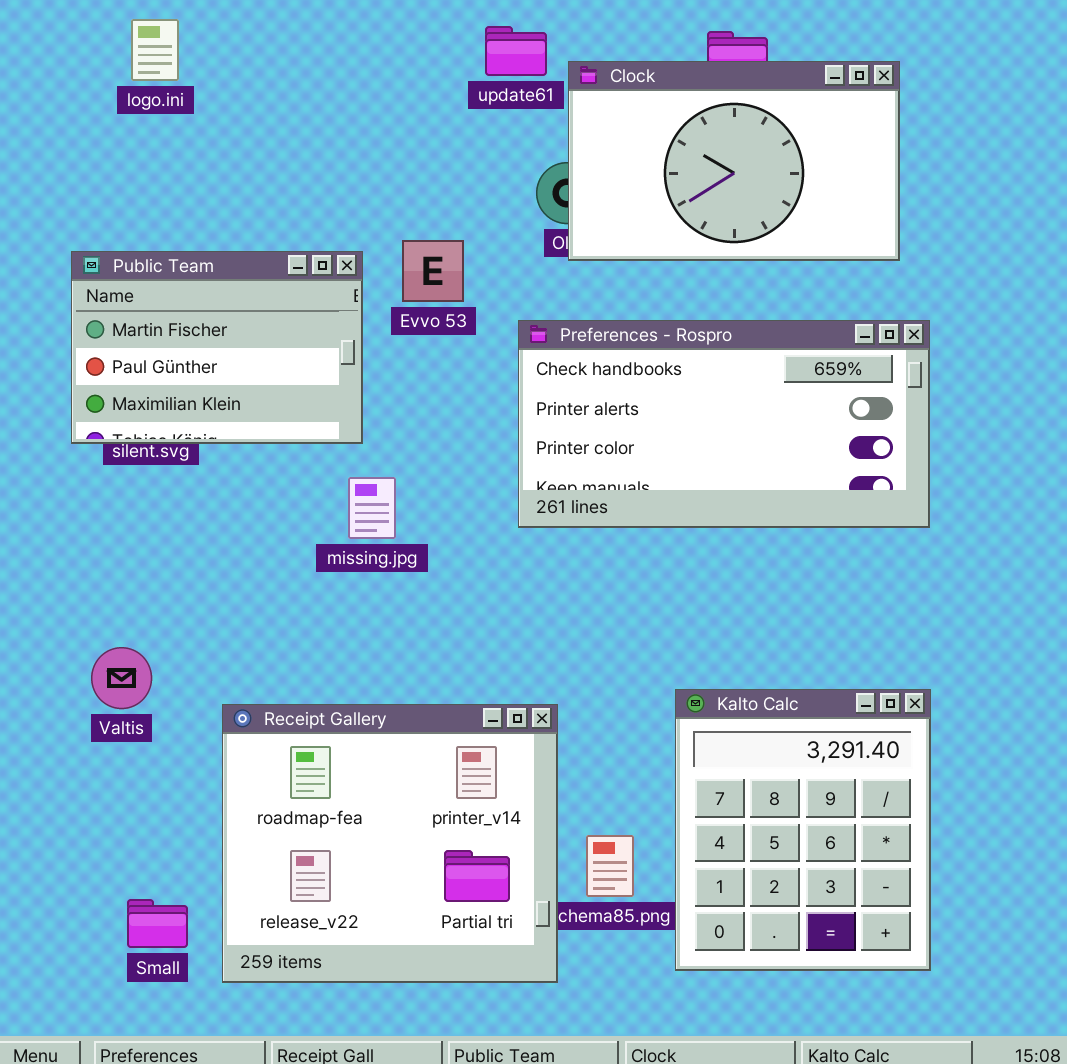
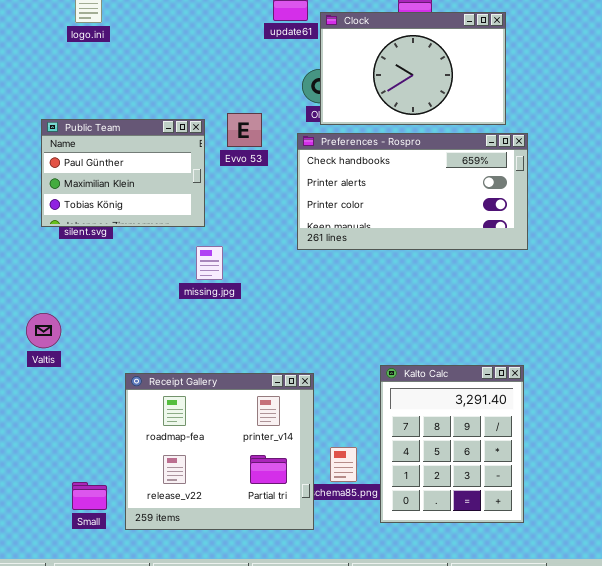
Public Team: [71,251,363,444] -> [41,119,205,227], scrolled down 1 row
Preferences - Rospro: [518,320,930,528] -> [297,133,528,250], moved
Valtis: [91,647,152,709] -> [26,313,61,348], moved

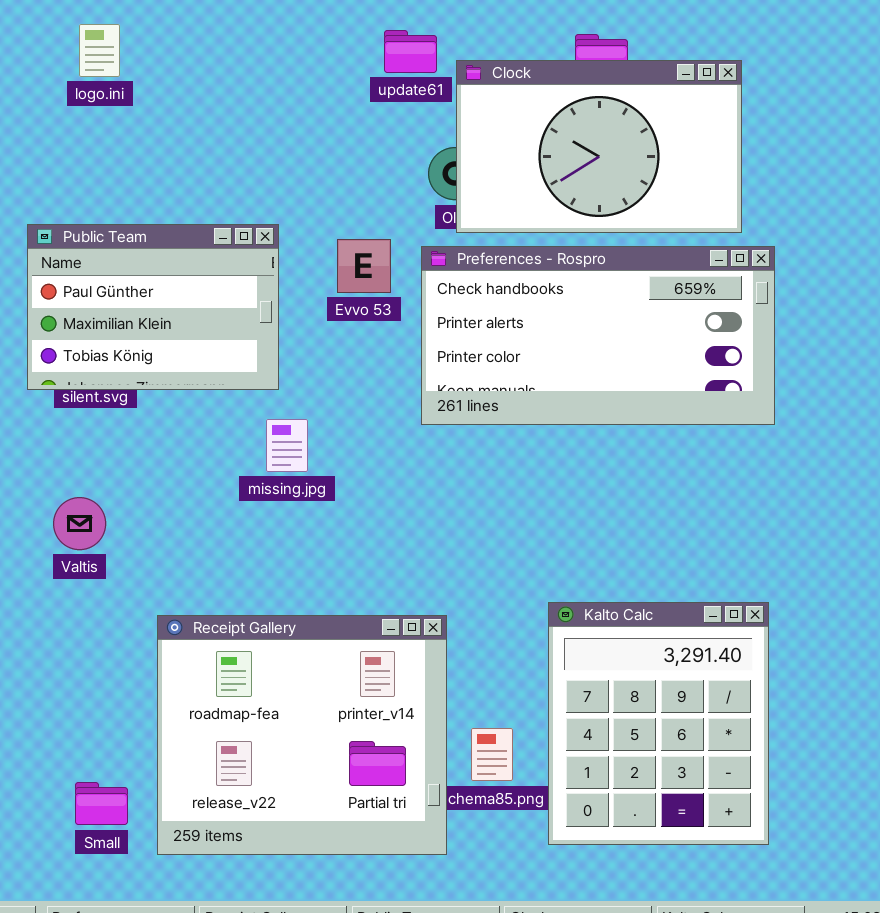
Evvo 53: [227,113,262,147] -> [337,239,391,293], moved
Valtis: [26,313,61,348] -> [53,497,106,550], moved

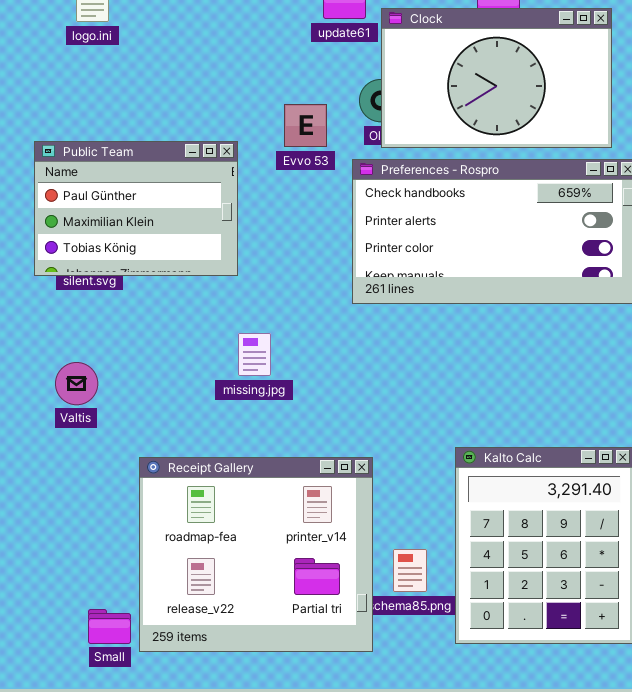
Evvo 53: [337,239,391,293] -> [284,104,327,147], moved
missing.jpg: [266,419,308,472] -> [238,333,271,376], moved
Small: [75,782,128,825] -> [88,609,131,644], moved

